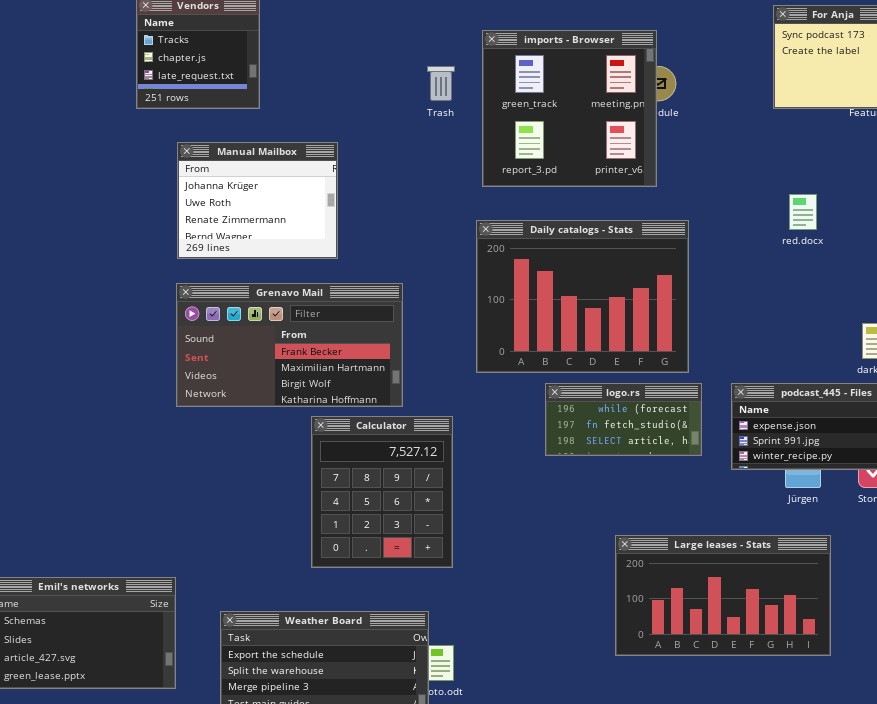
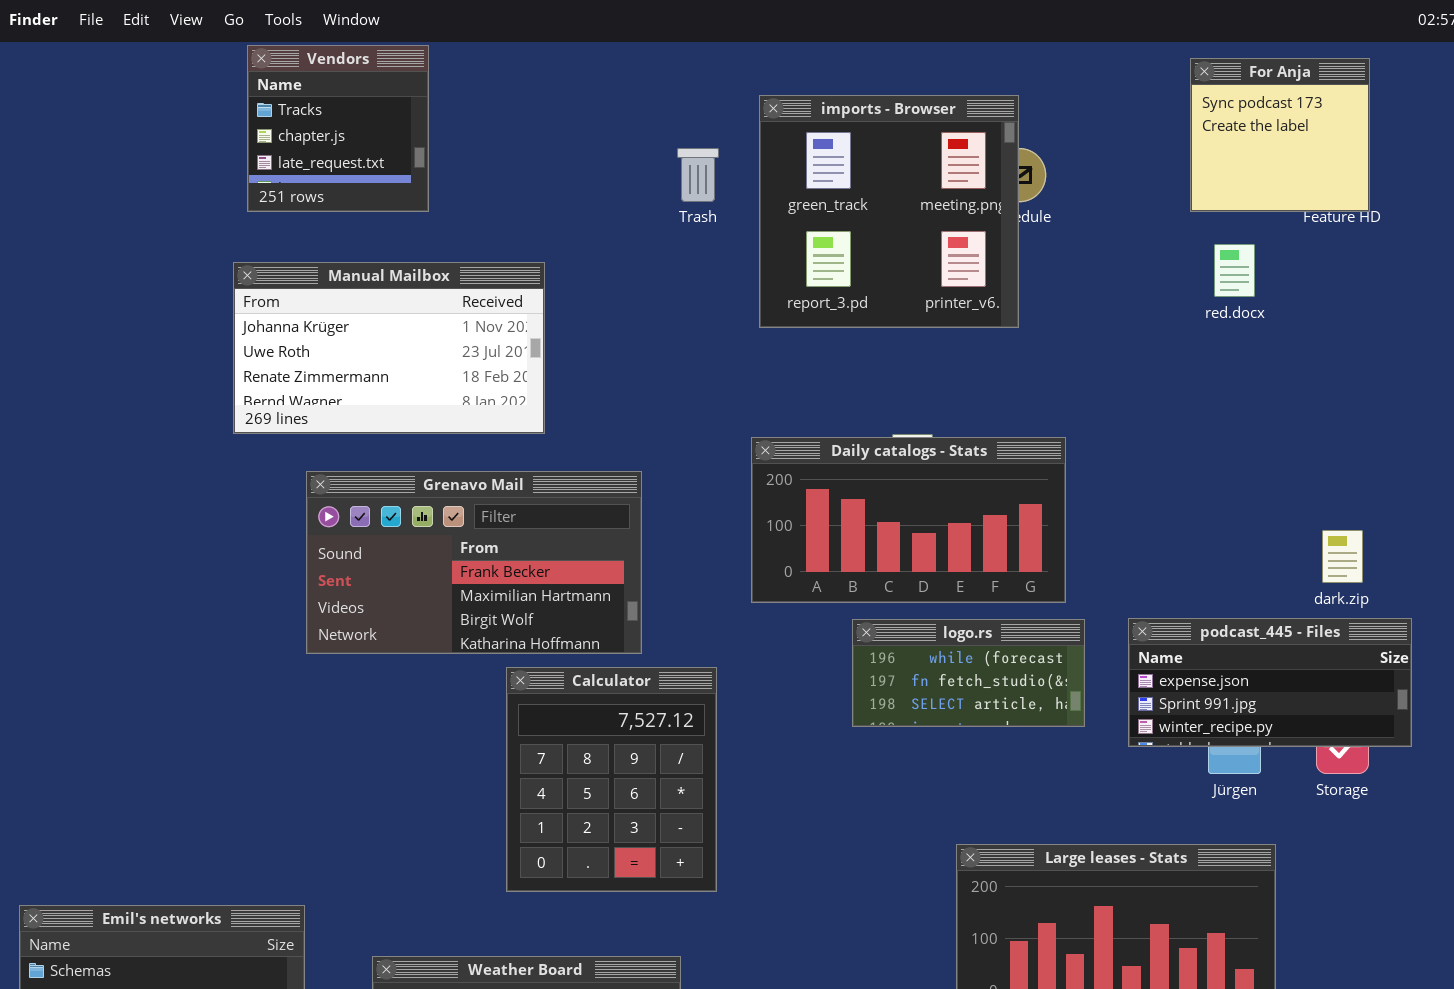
Manual Mailbox: [177,142,338,259] -> [233,262,545,434], resized
red.docx: [789,194,817,230] -> [1214,244,1255,297], moved
Daily catalogs - Stats: [476,220,689,373] -> [751,437,1066,603], resized

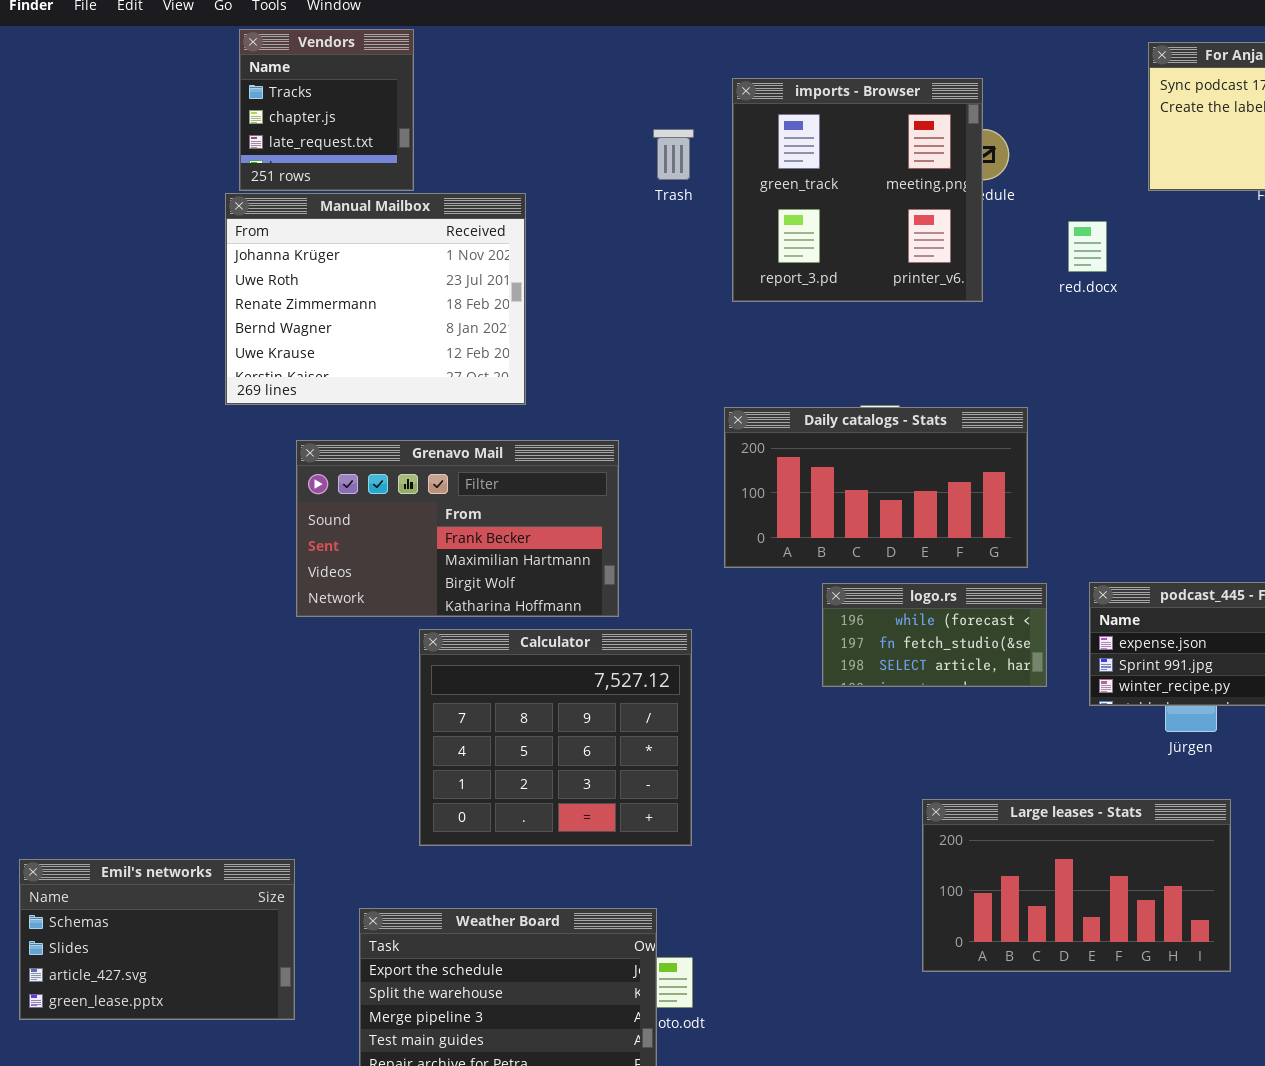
red.docx: [1214,244,1255,297] -> [1068,221,1107,272], moved
Manual Mailbox: [233,262,545,434] -> [225,193,526,405], resized
Calculator: [506,667,717,892] -> [419,629,692,846], resized

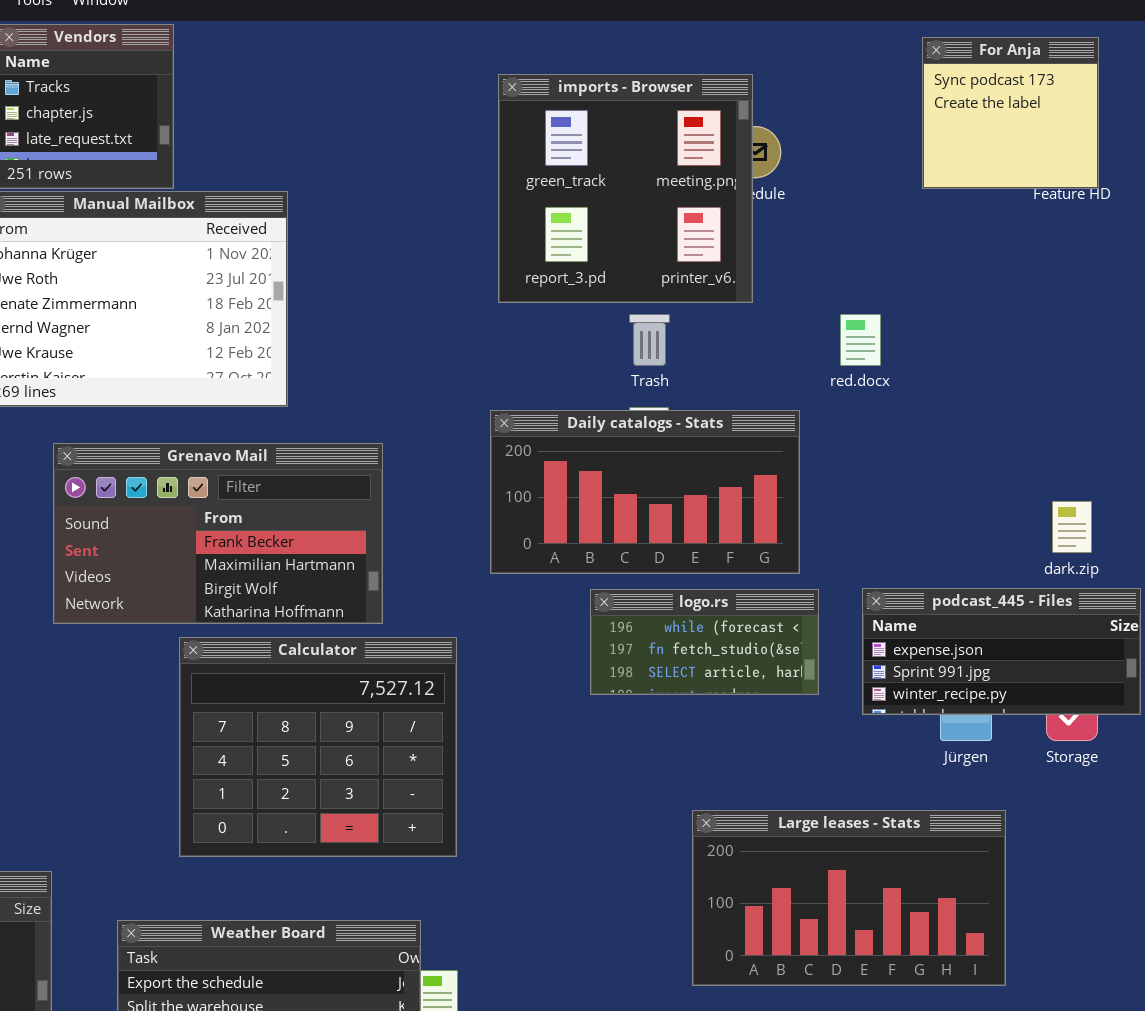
Trash: [653,129,694,180] -> [629,314,670,366], moved
red.docx: [1068,221,1107,272] -> [840,314,881,366], moved

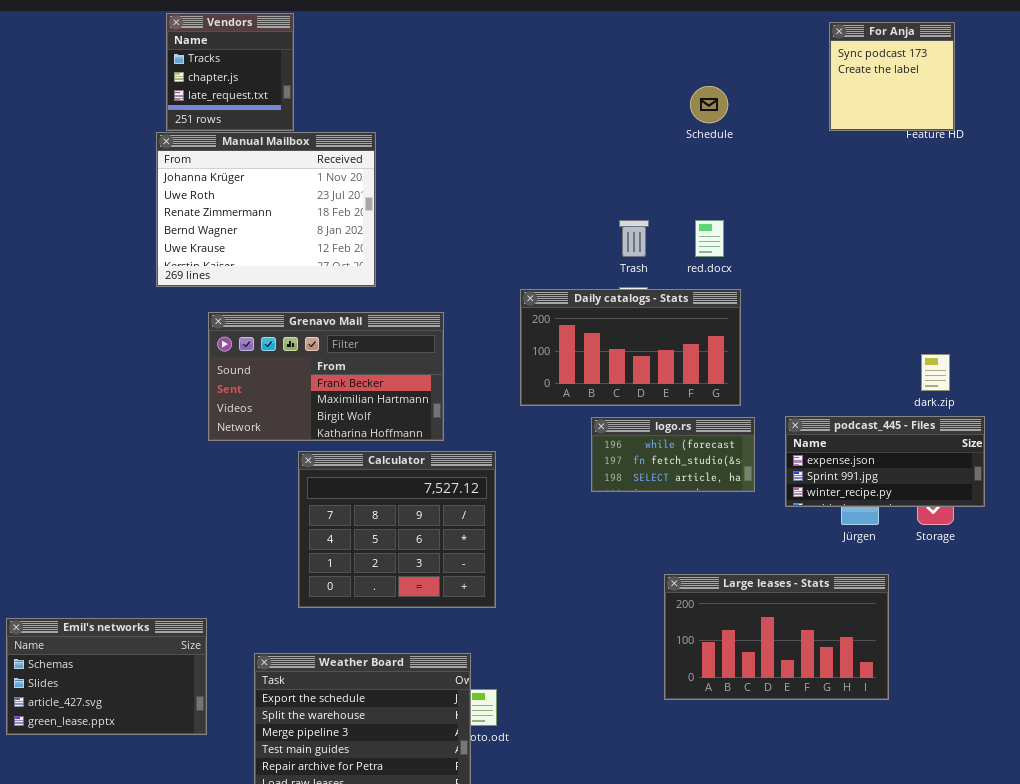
imports - Browser: [498,74,753,303] -> none, closed
red.docx: [840,314,881,366] -> [695,220,724,257], moved

